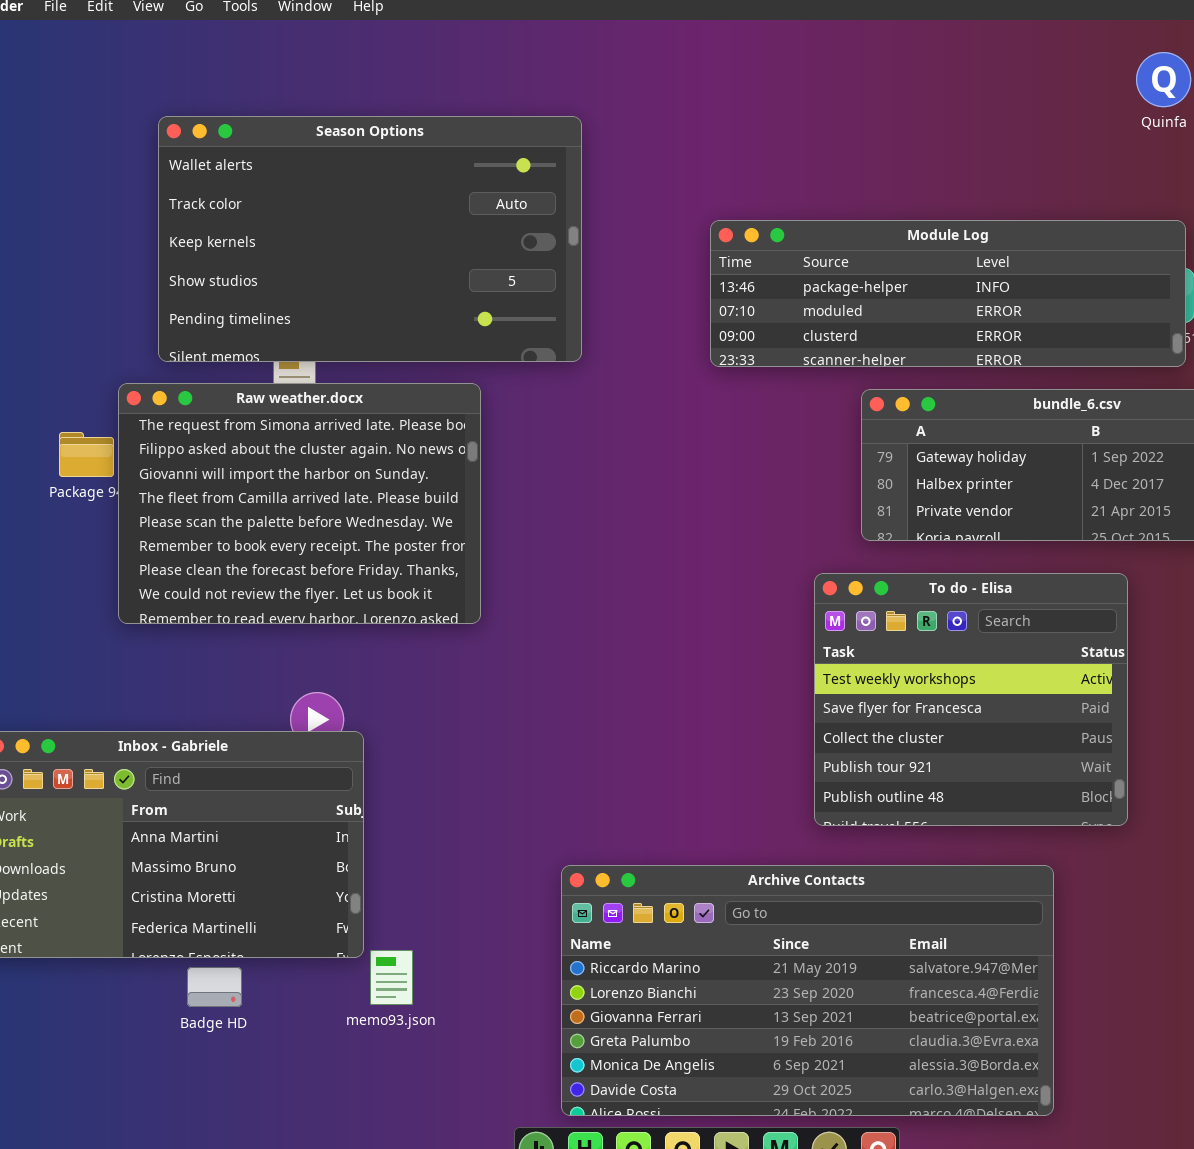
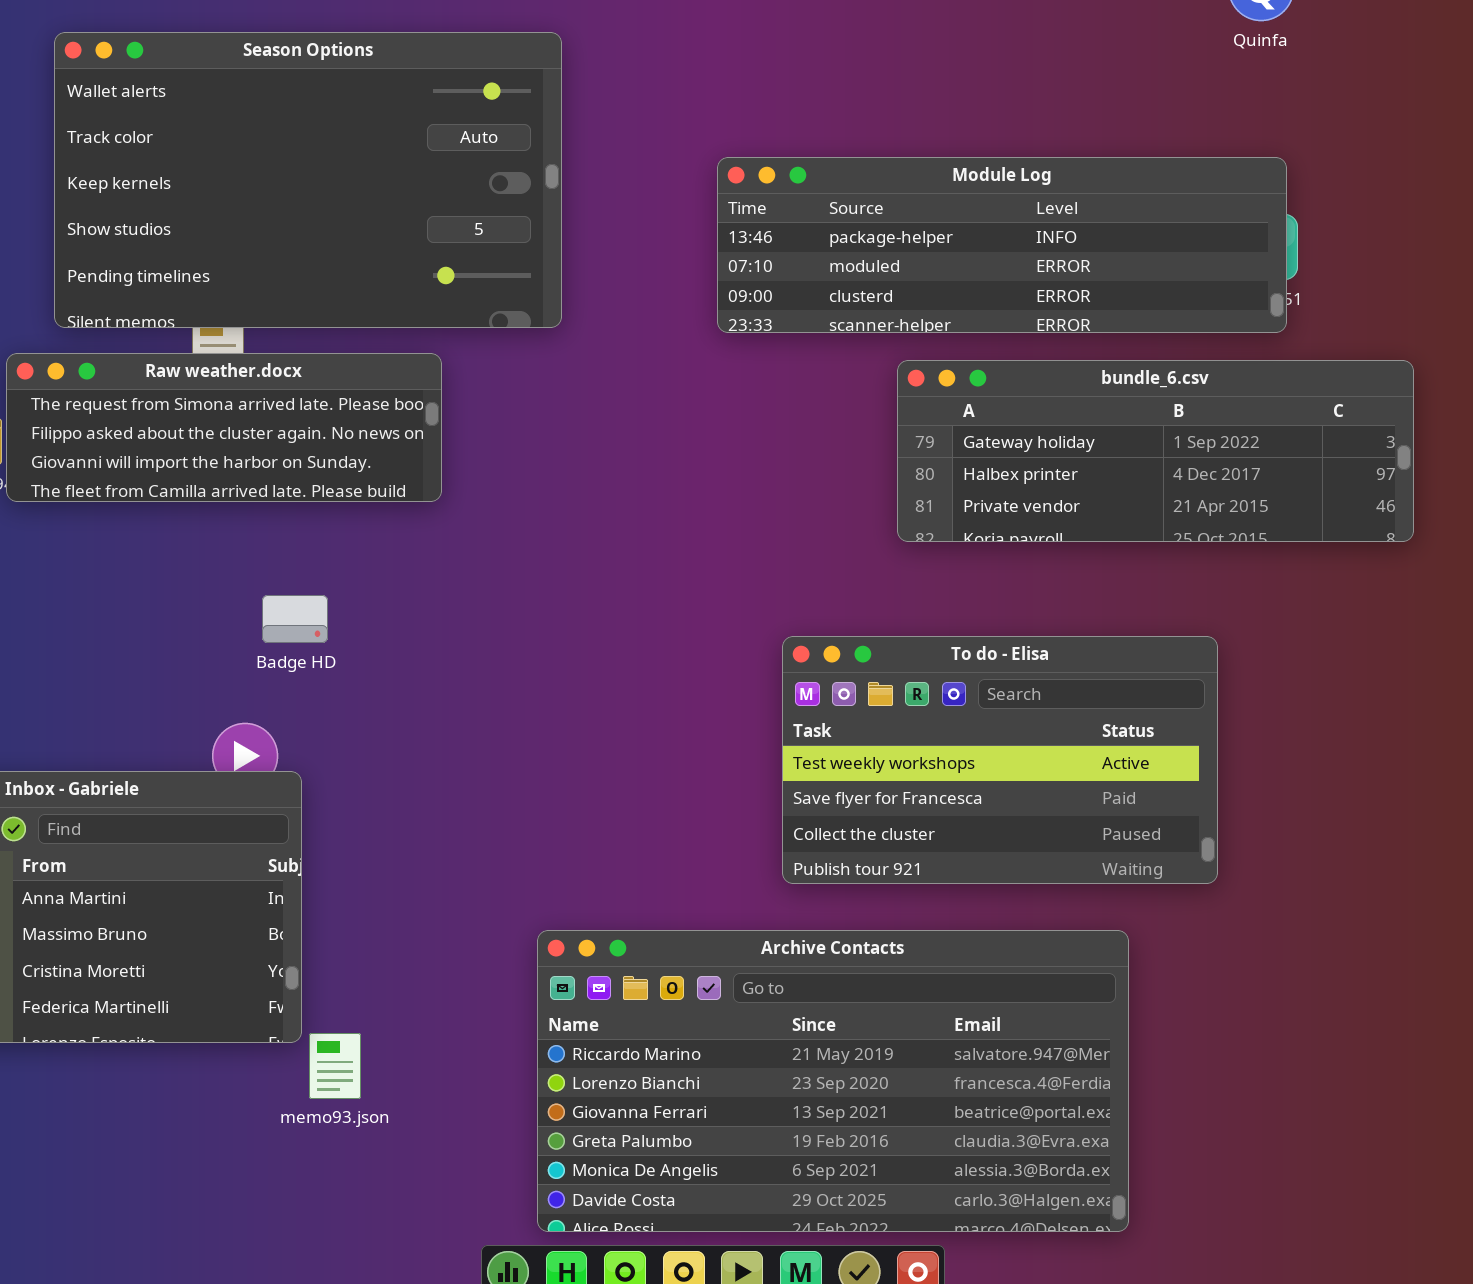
Raw weather.docx: [118,383,481,624] -> [6,353,442,502], resized
To do - Elisa: [814,573,1128,826] -> [782,636,1218,884], resized
Badge HD: [187,967,242,1007] -> [262,595,328,643], moved

